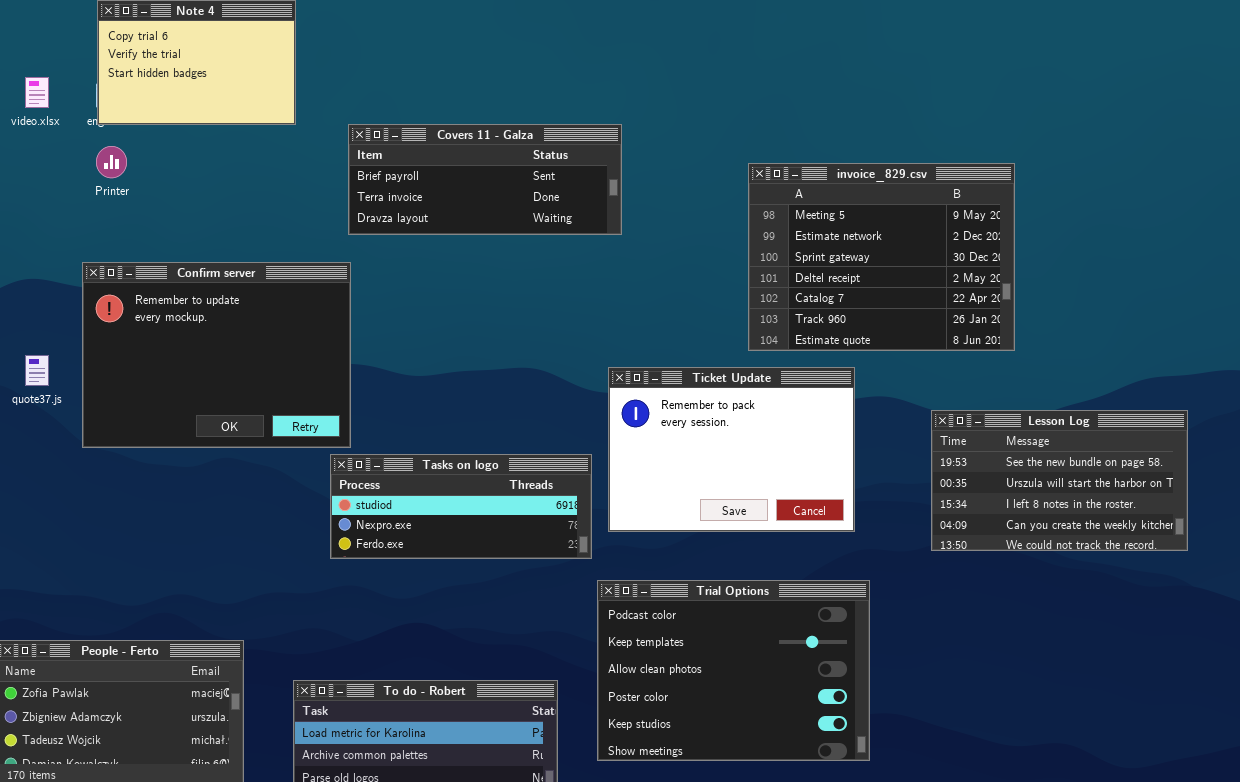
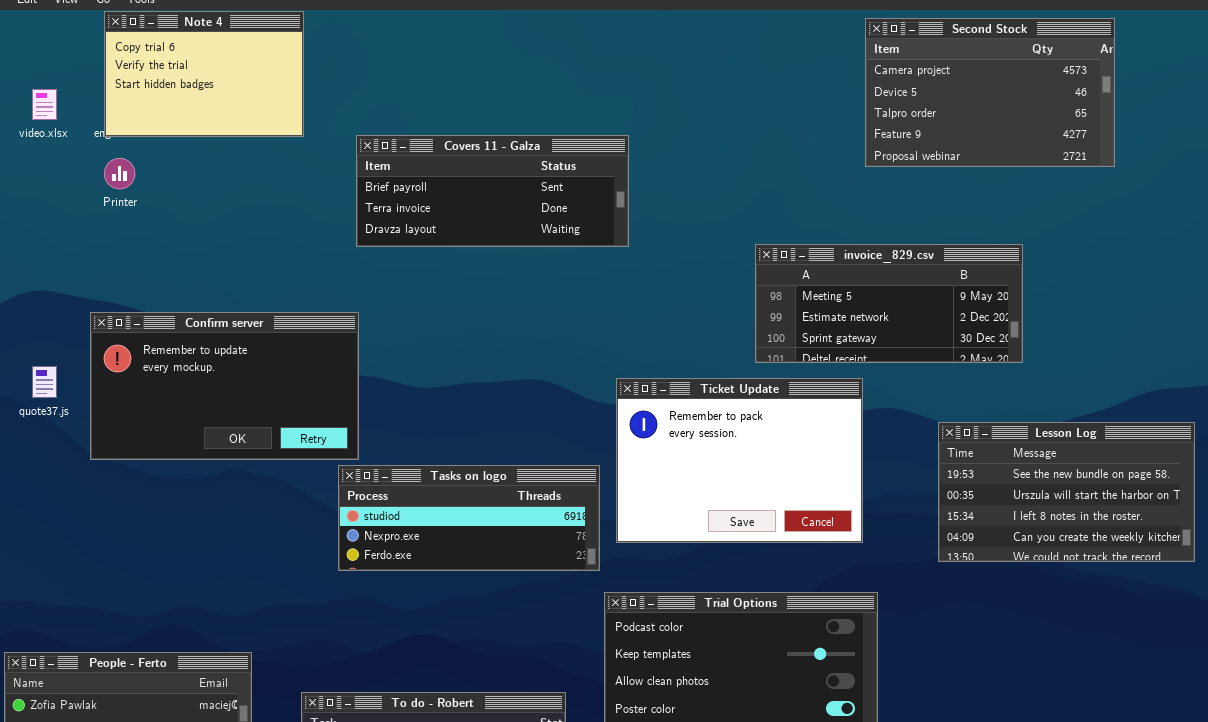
Second Stock: none -> [865,18,1115,167], opened
invoice_829.csv: [748,163,1015,351] -> [755,244,1023,363], resized
Confirm server: [82,262,351,448] -> [90,312,359,460], resized

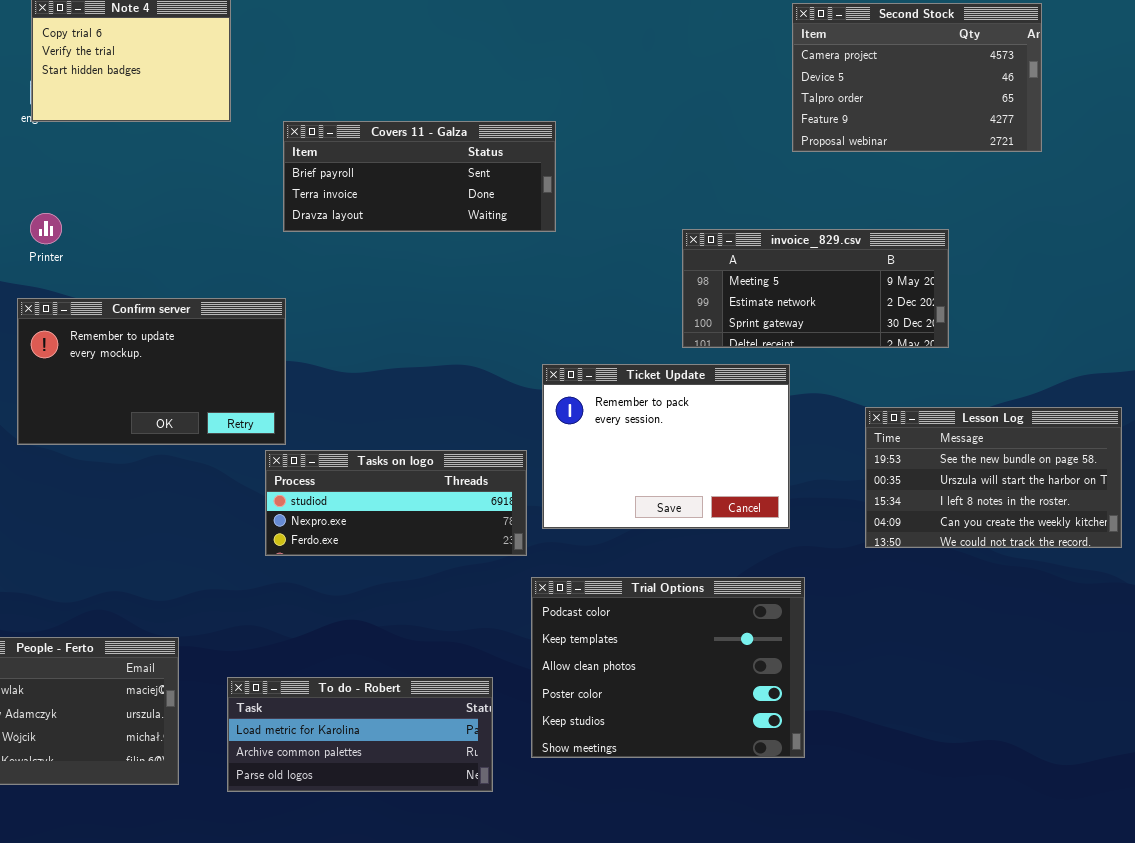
Printer: [104,158,135,189] -> [30,213,62,244], moved

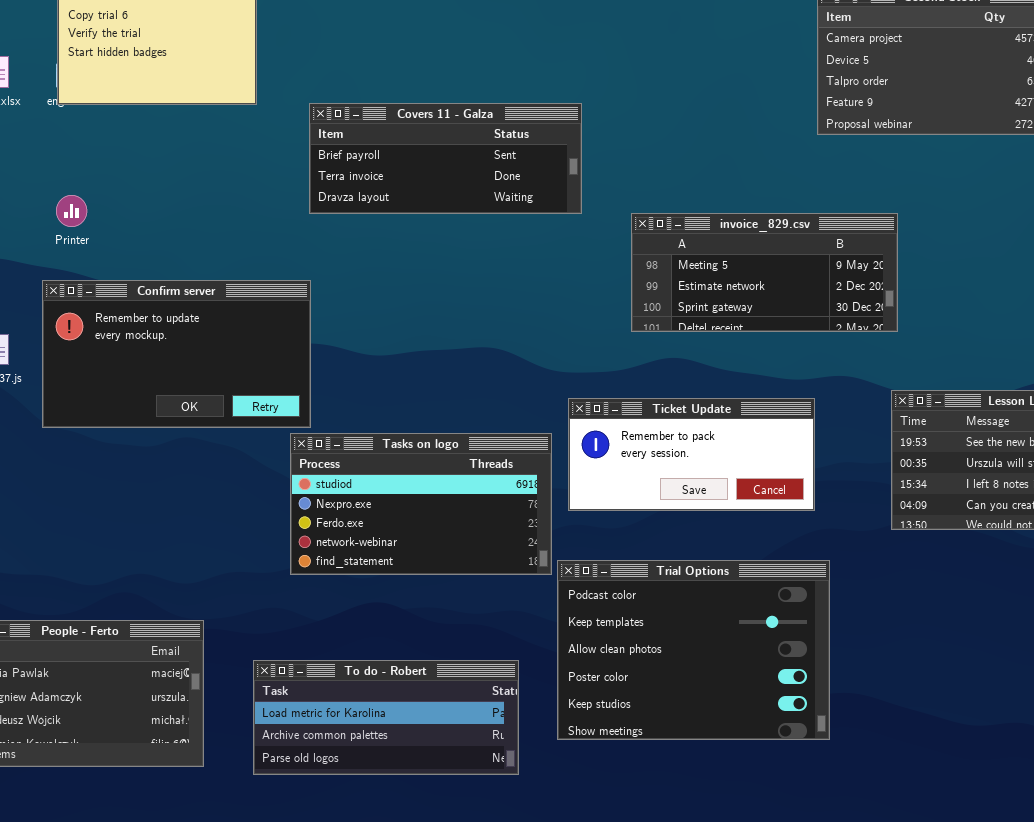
invoice_829.csv: [682,229,949,348] -> [631,213,898,332], moved
Ticket Update: [542,364,790,529] -> [568,398,815,511], resized
Tasks on logo: [265,450,527,556] -> [290,433,552,575], resized

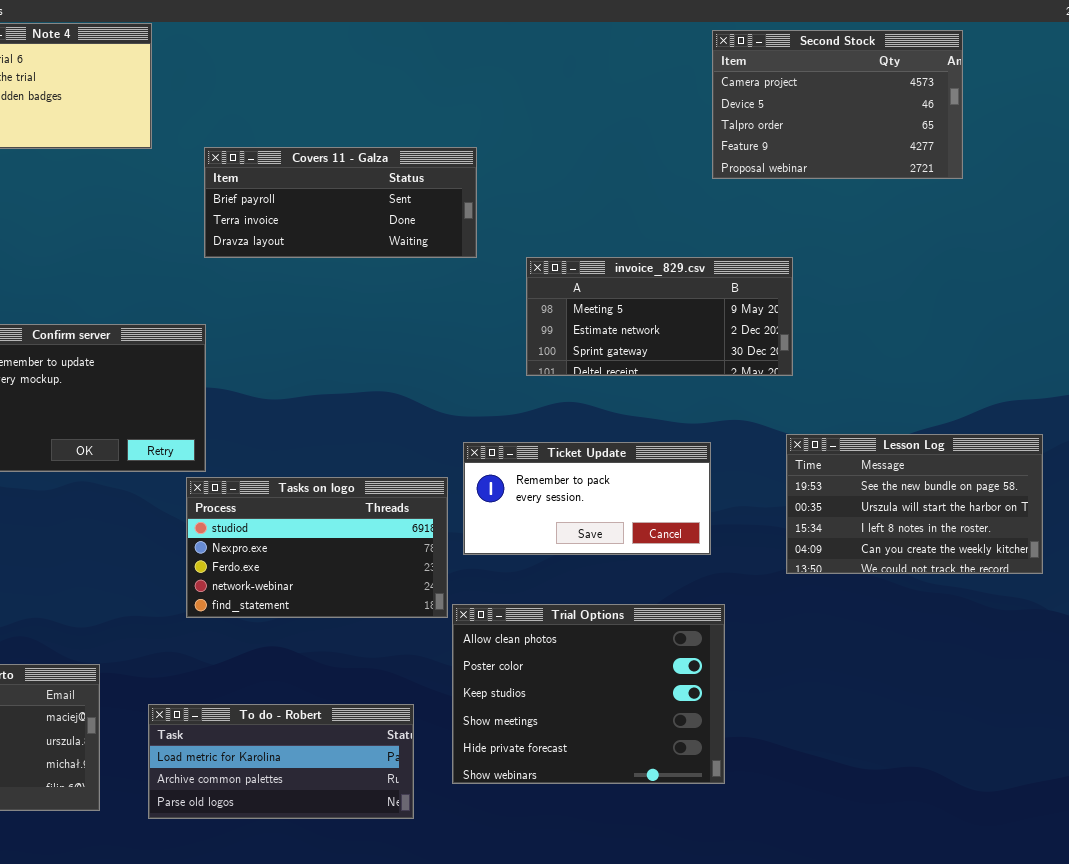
Trial Options: [557,560,830,740] -> [452,604,725,784], scrolled down 2 rows

